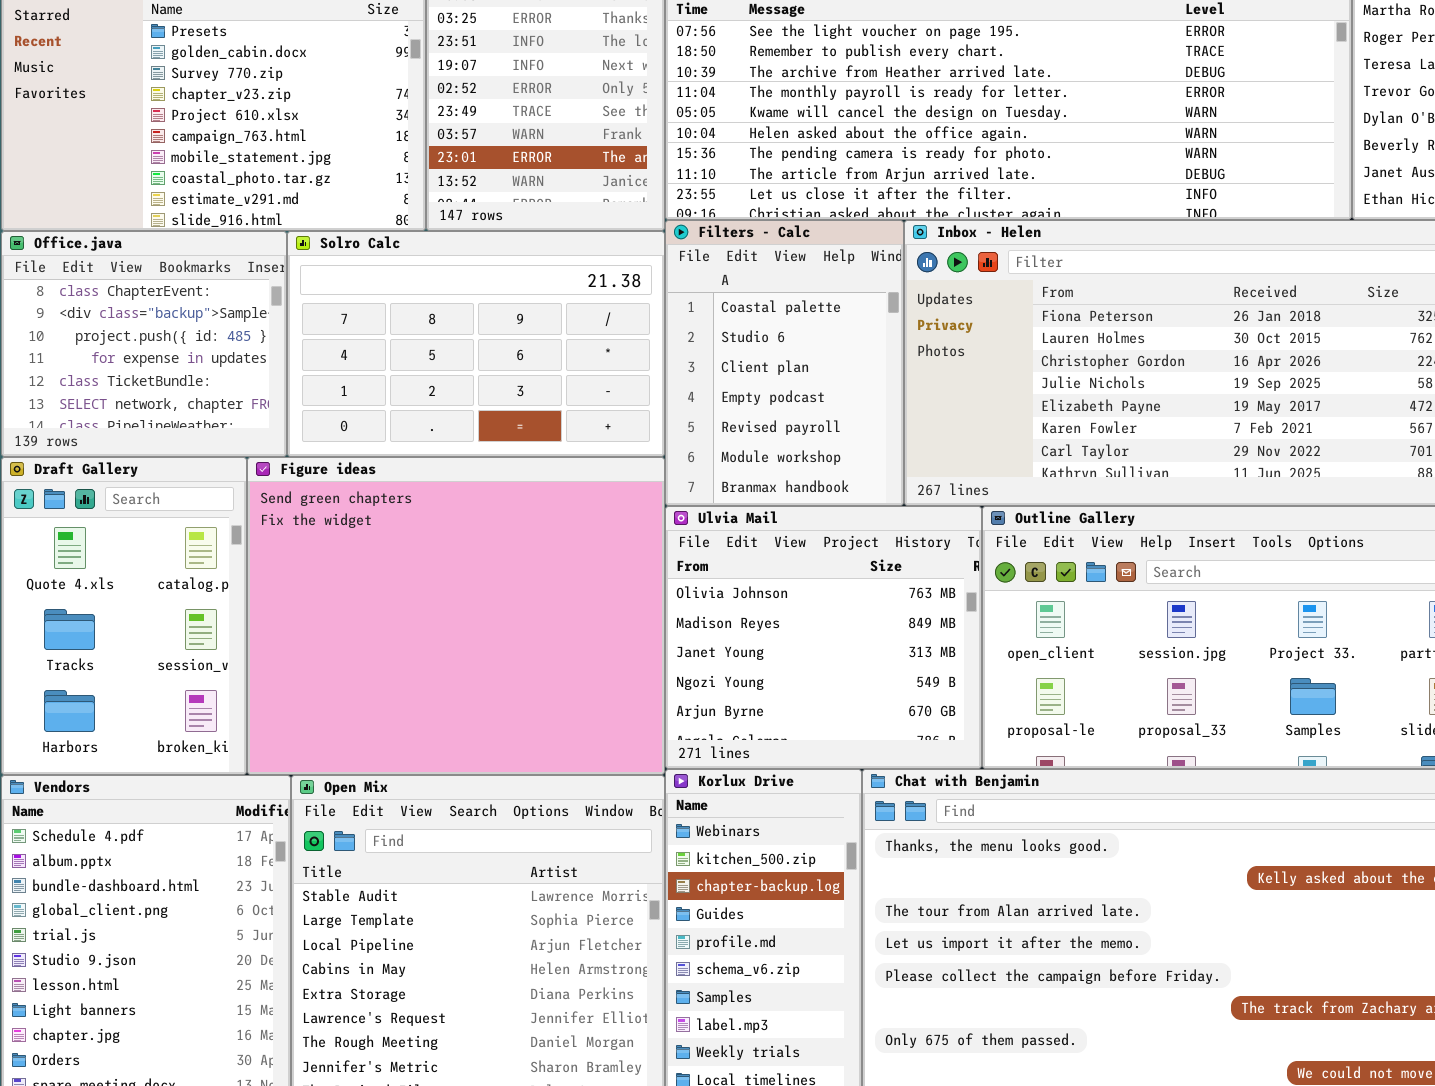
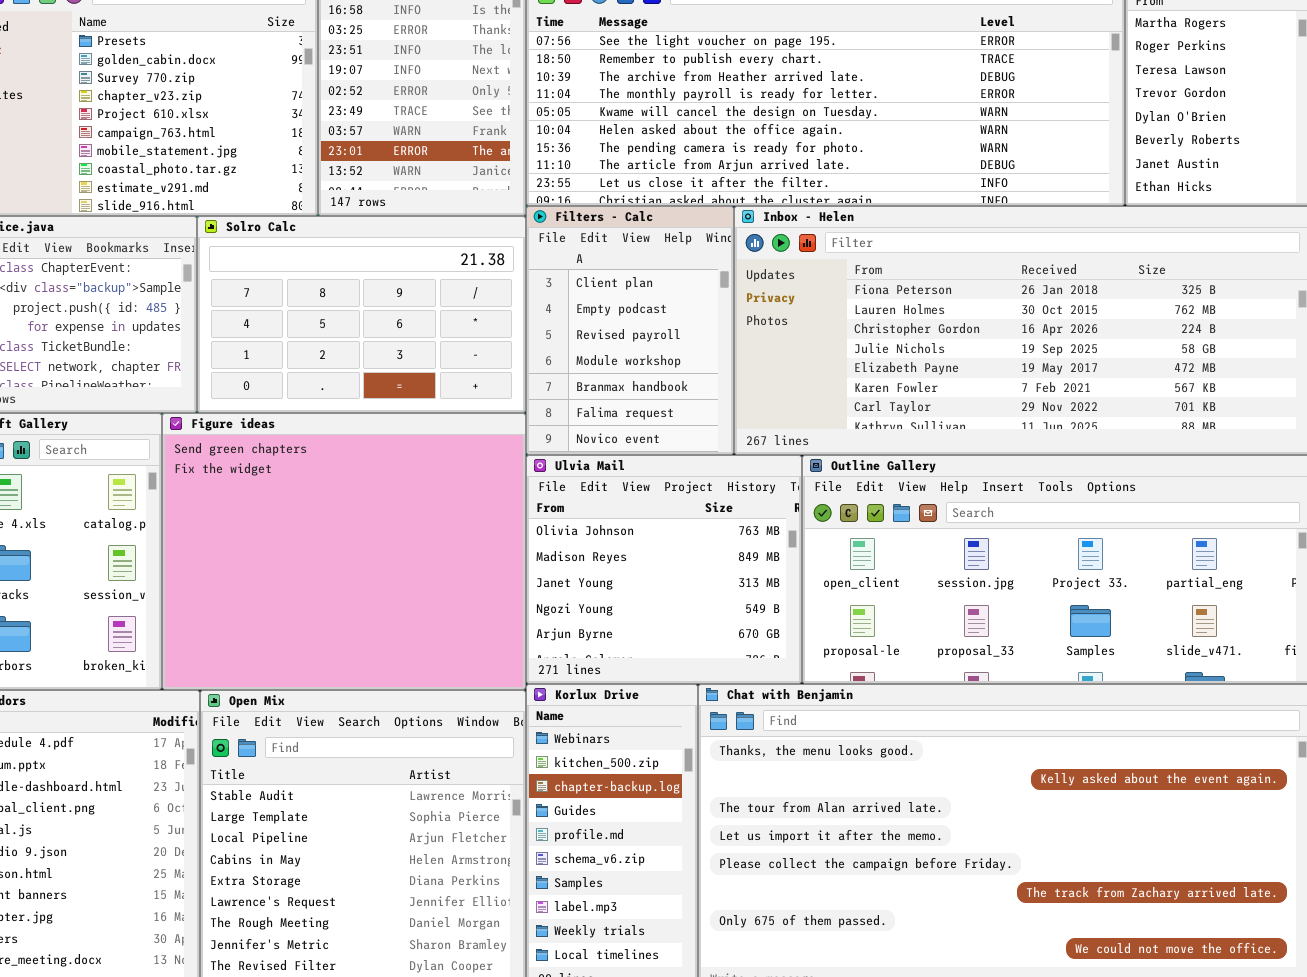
Filters - Calc: [665,220,904,506] -> [526,206,734,455], scrolled down 2 rows

